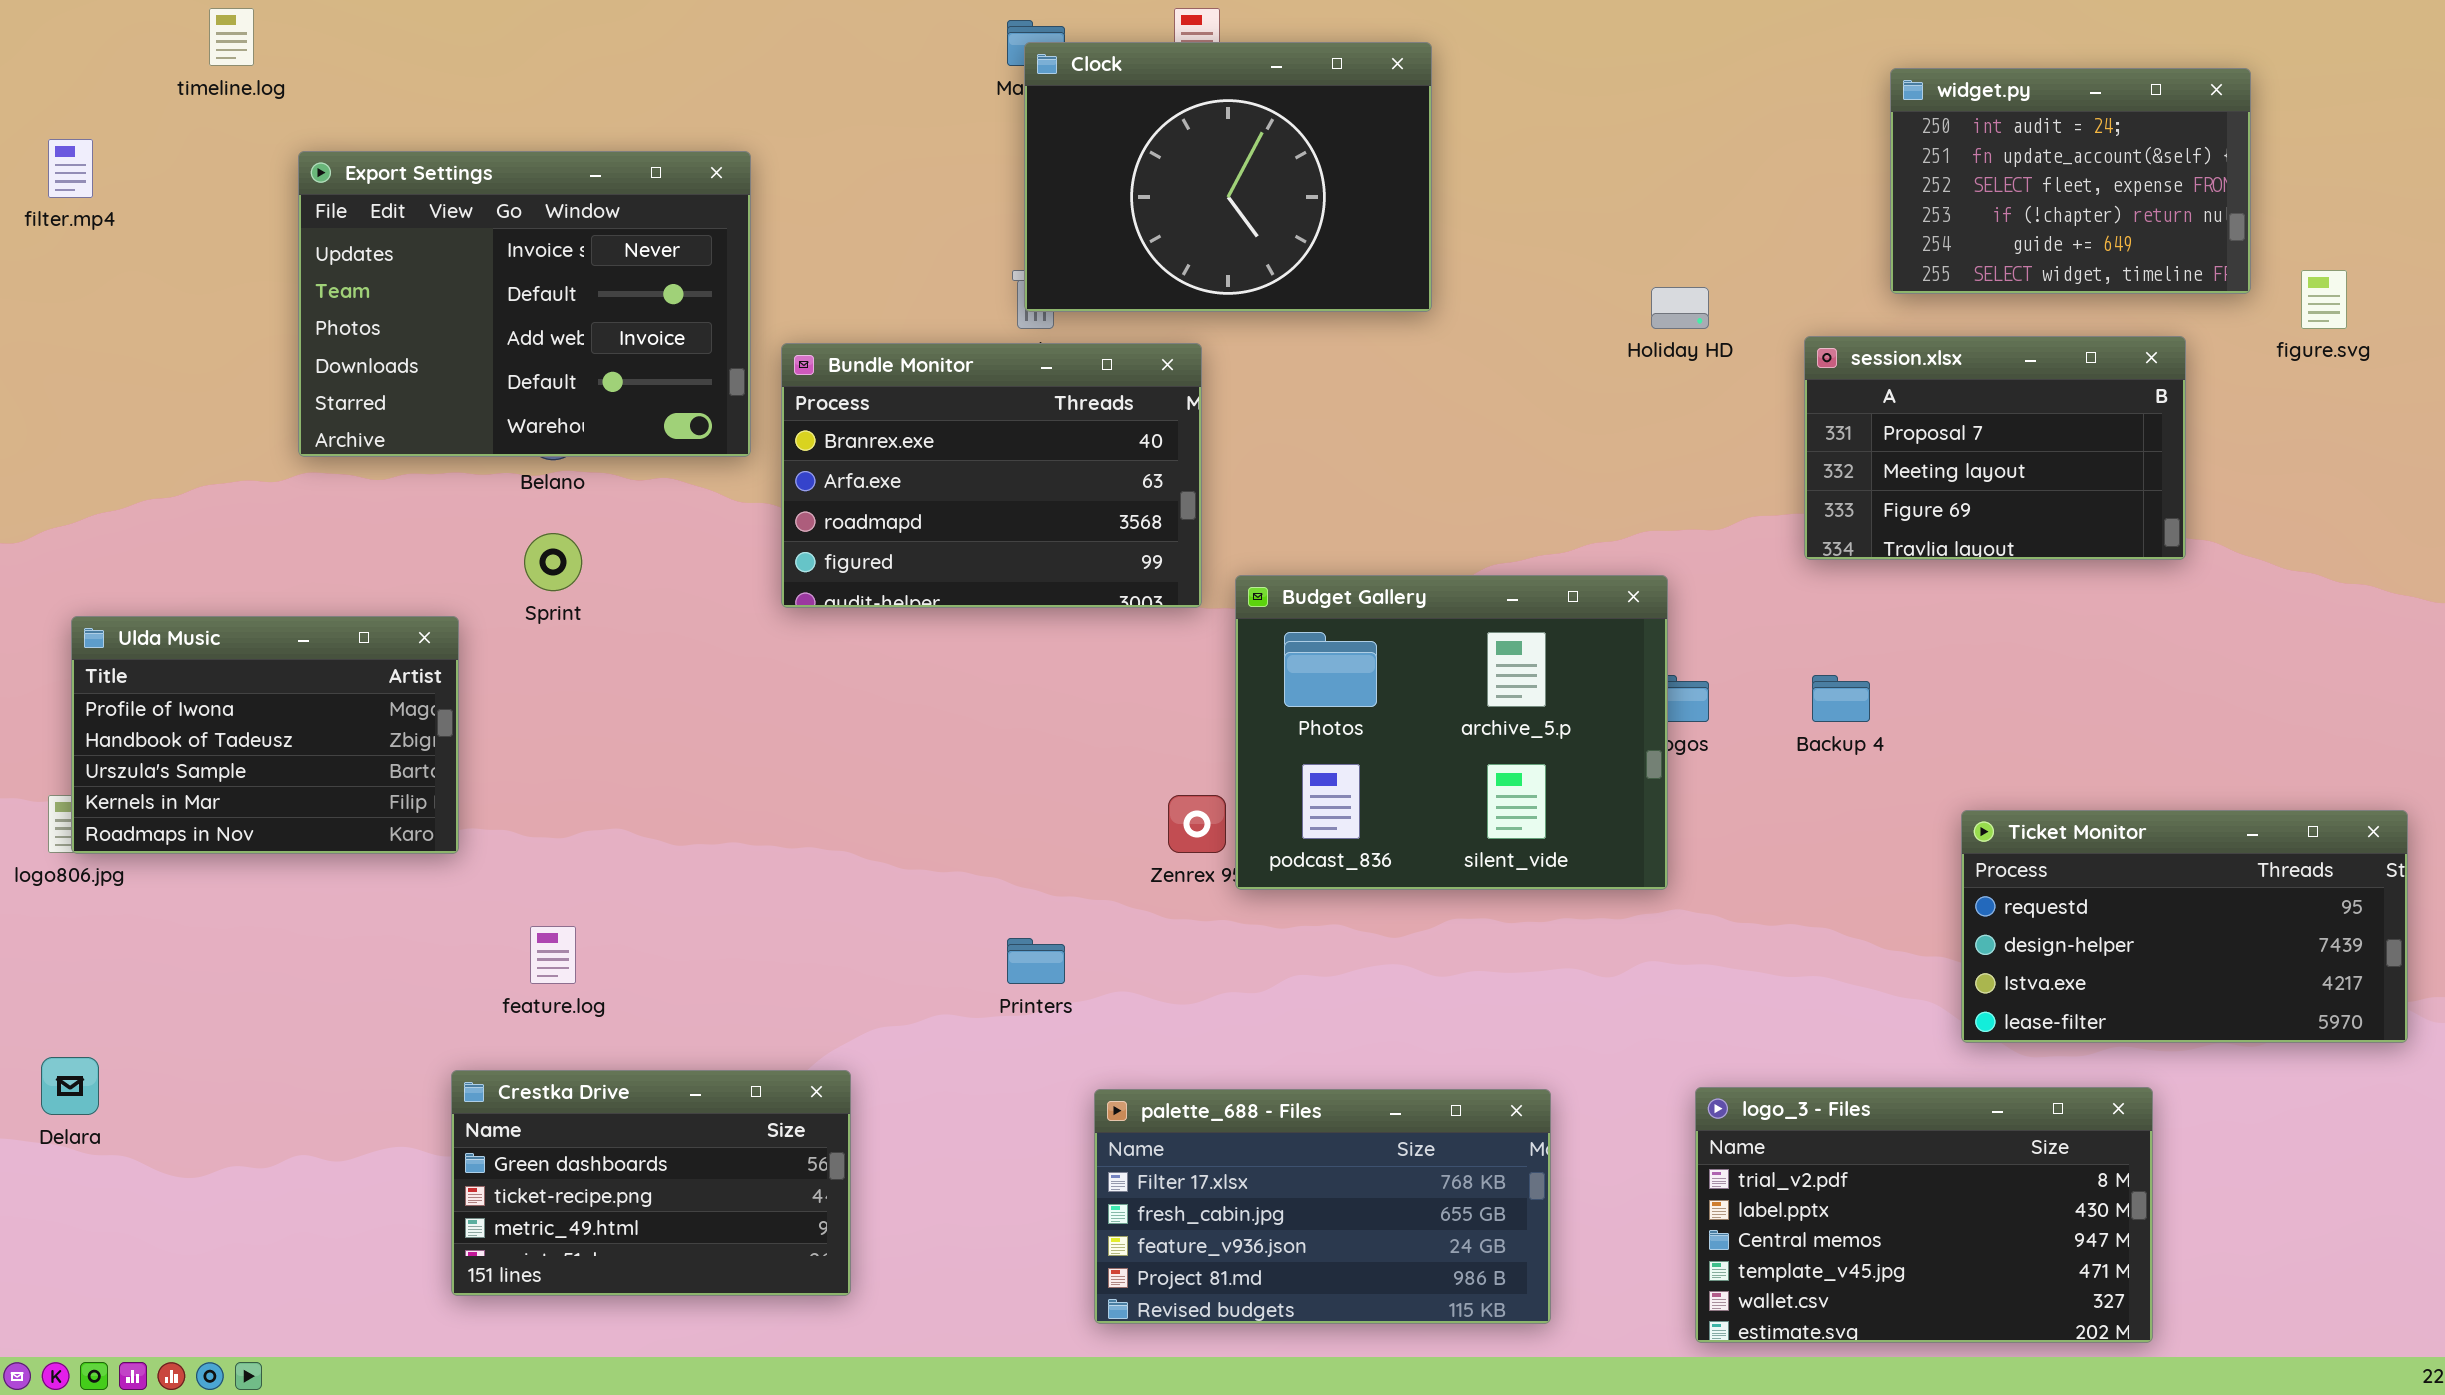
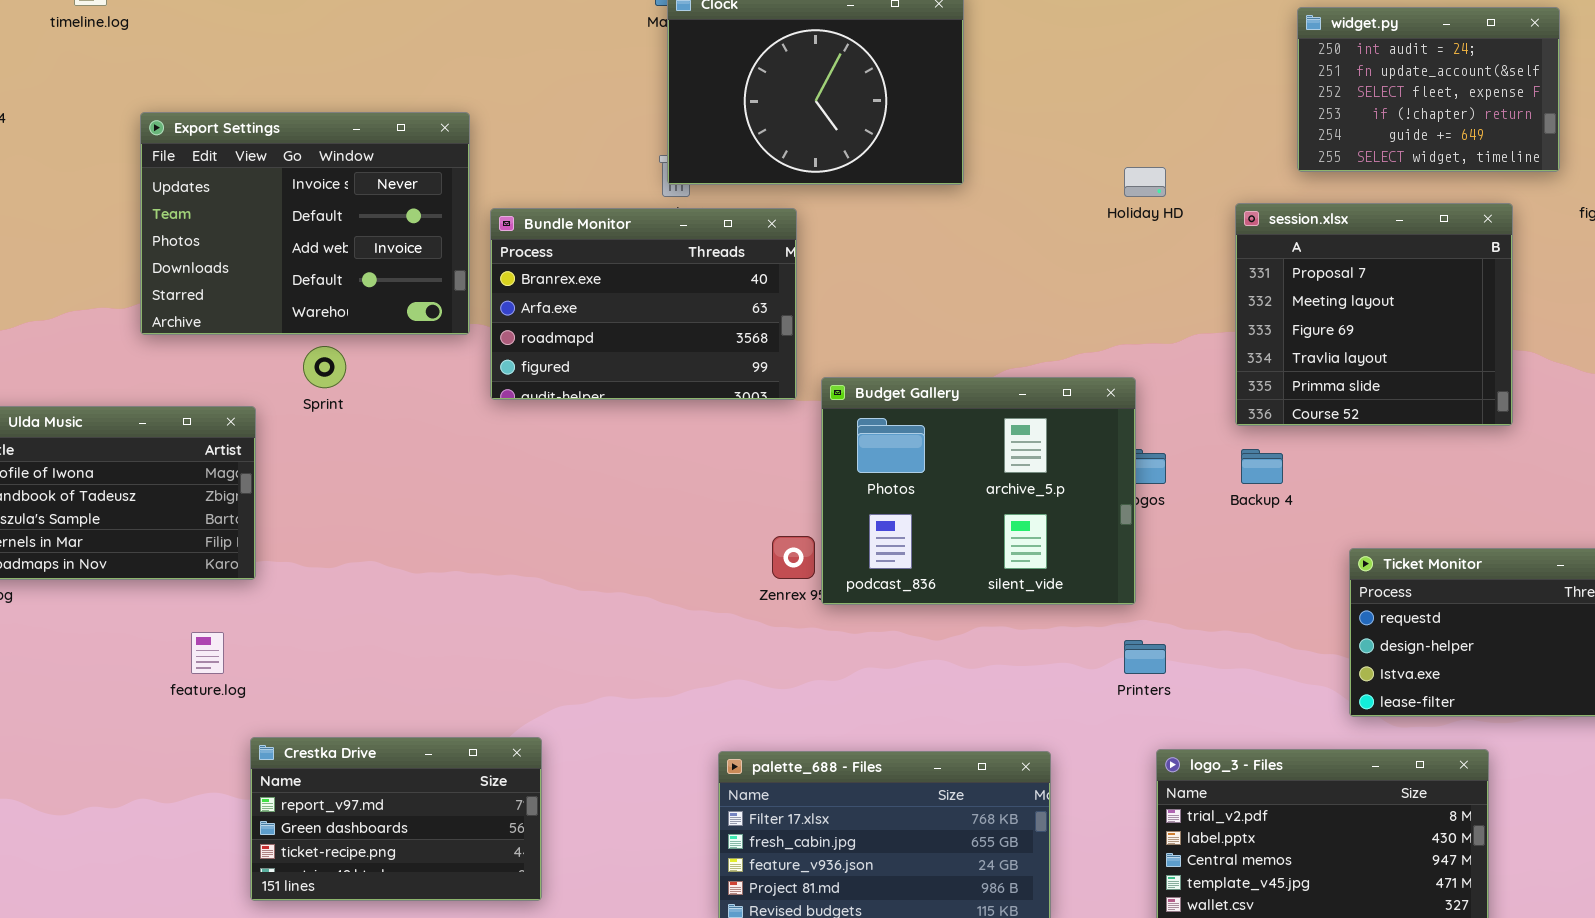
Export Settings: [298,151,751,457] -> [140,112,470,335], moved
session.xlsx: [1804,336,2186,560] -> [1235,203,1513,426], resized
feature.log: [530,926,576,984] -> [191,632,224,674], moved
Printers: [1007,938,1065,984] -> [1124,640,1166,674], moved
Crestka Drive: [451,1070,851,1296] -> [250,737,542,901], scrolled up 1 row

